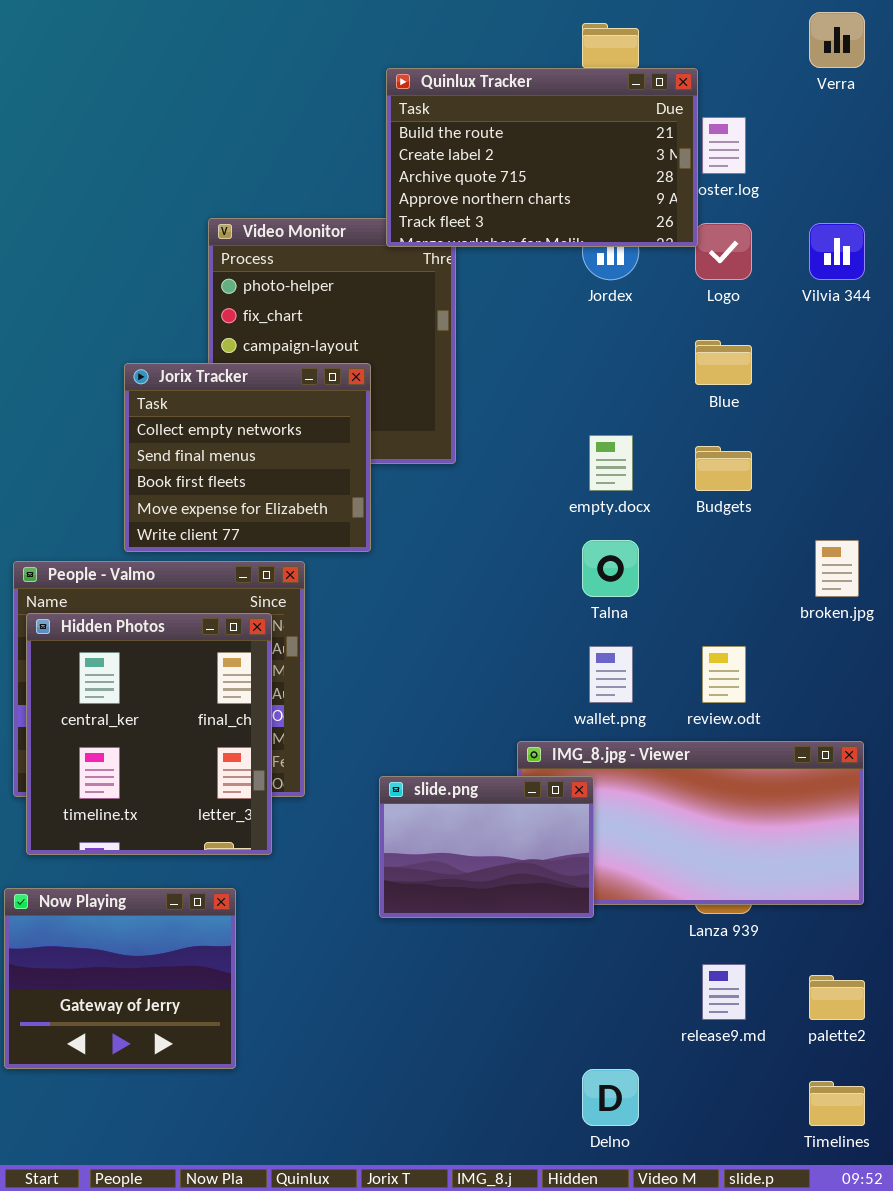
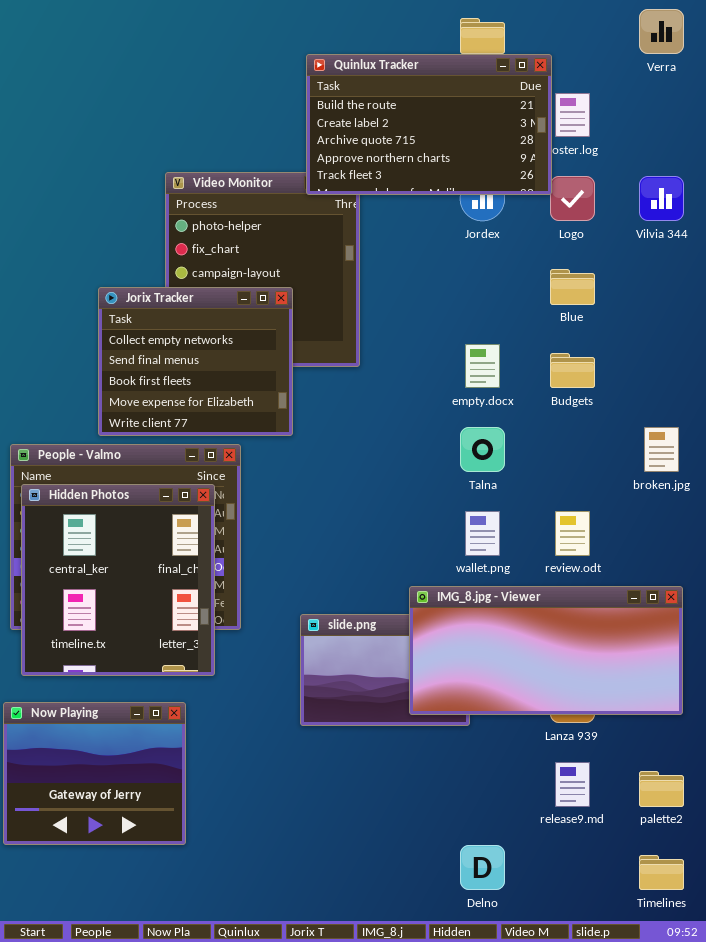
IMG_8.jpg - Viewer: [517,741,864,905] -> [409,586,683,715], raised

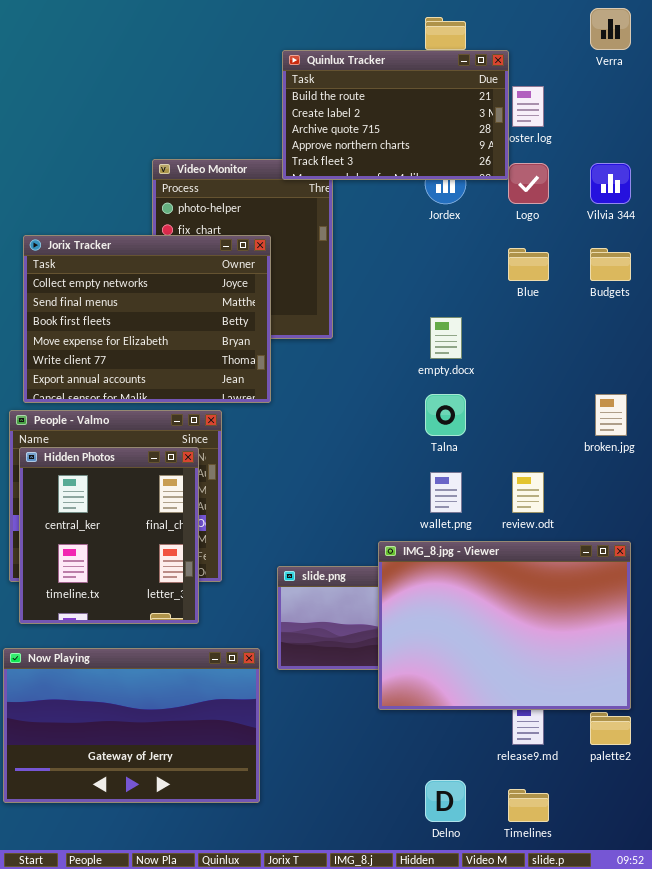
Jorix Tracker: [98,287,293,436] -> [23,235,271,403], resized
Budgets: [550,353,595,388] -> [590,248,631,281], moved
IMG_8.jpg - Viewer: [409,586,683,715] -> [378,541,631,710], resized
Now Playing: [3,702,186,845] -> [3,648,260,803], resized
Timelines: [639,855,684,890] -> [508,789,549,822], moved

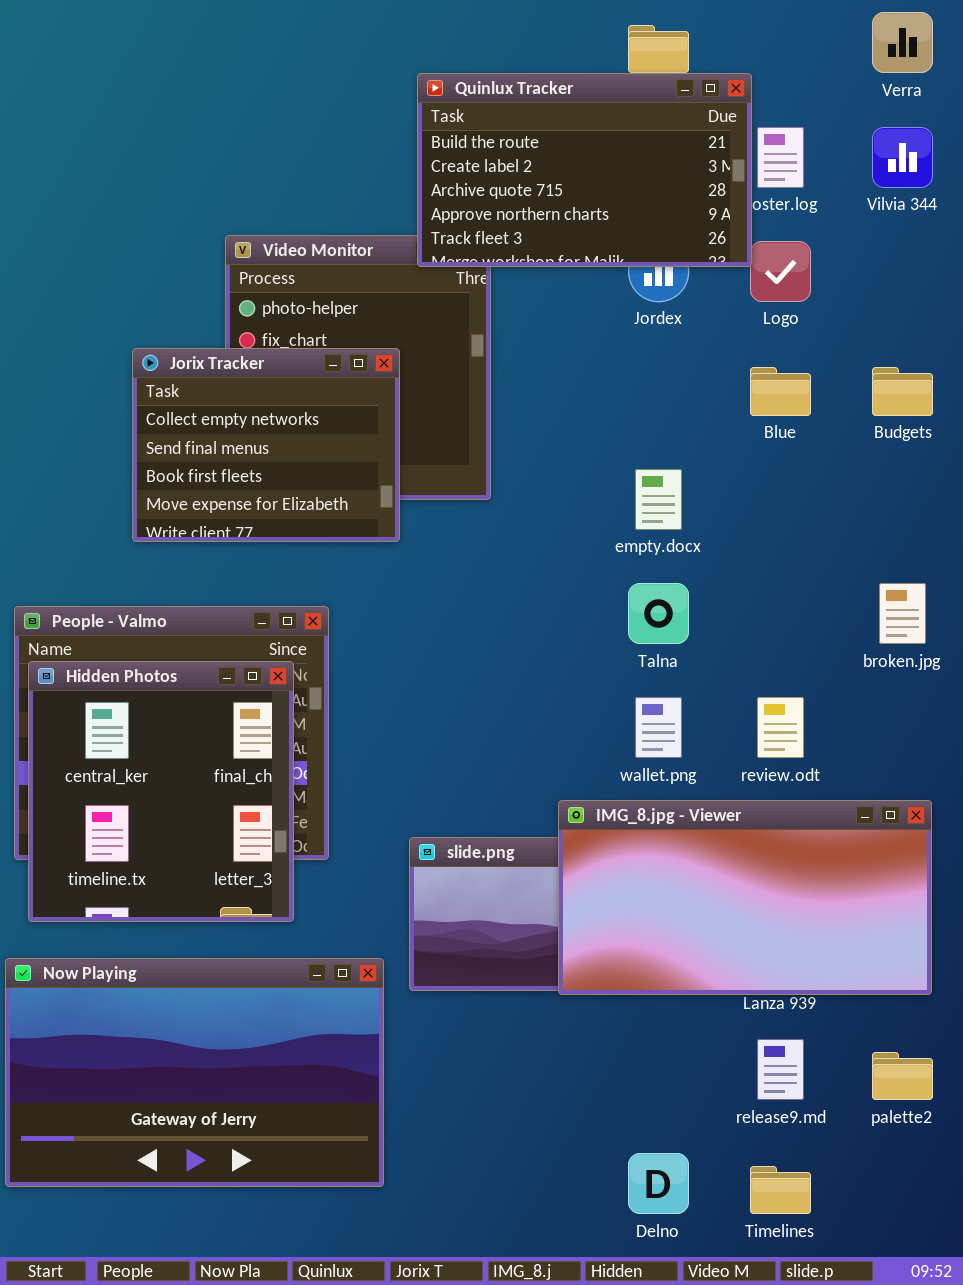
Vilvia 344: [590,163,631,204] -> [872,127,933,188], moved
Jorix Tracker: [23,235,271,403] -> [132,348,400,542], resized
IMG_8.jpg - Viewer: [378,541,631,710] -> [558,800,932,995], resized

